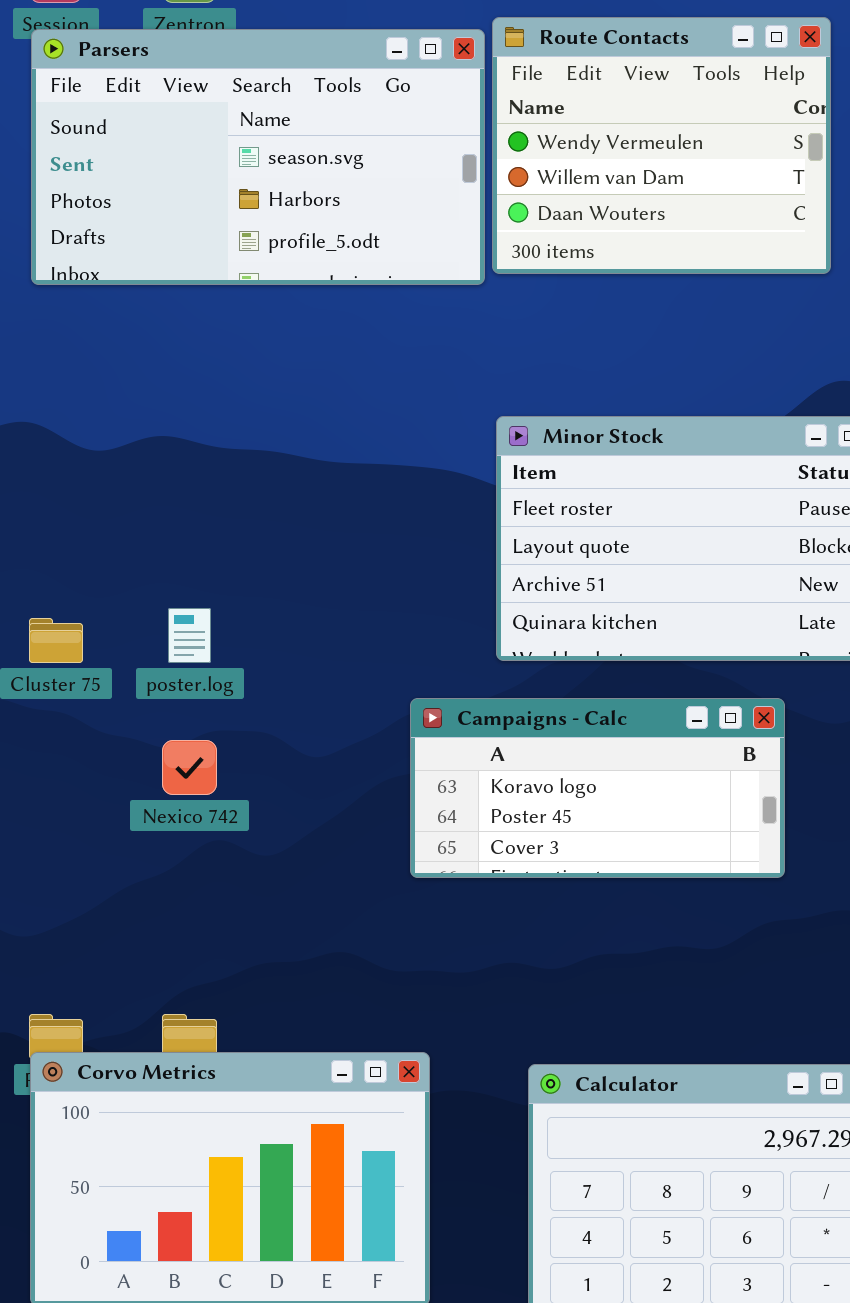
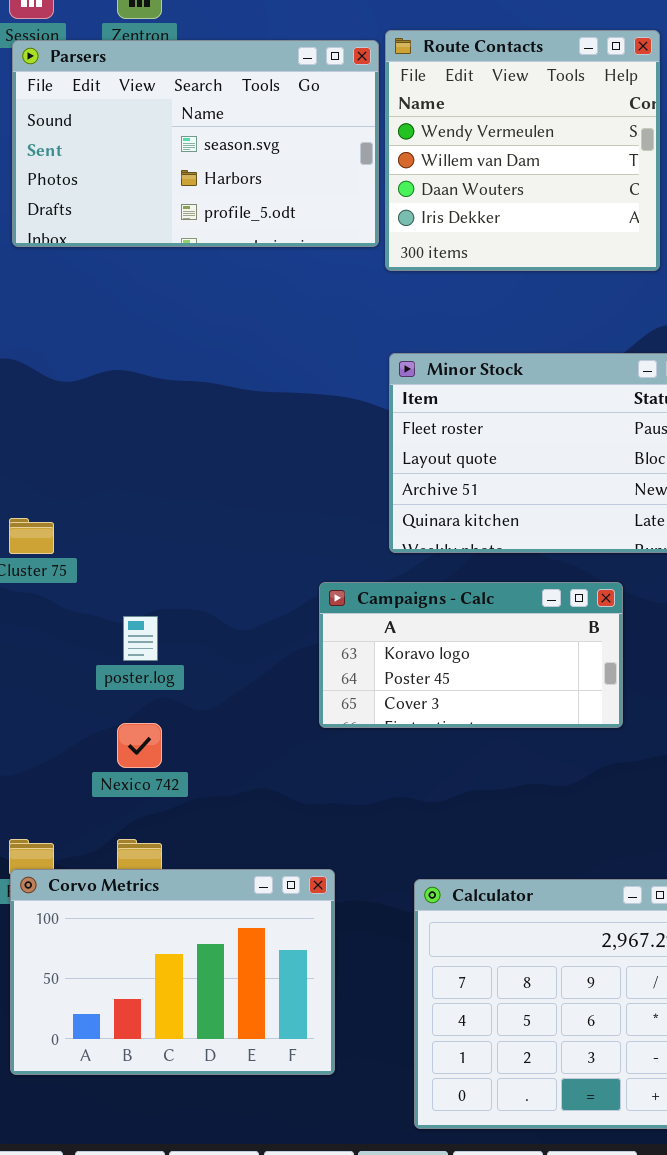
Route Contacts: [492,17,831,274] -> [385,30,660,271], resized
poster.log: [168,608,211,663] -> [123,616,158,661], moved
Nexico 742: [162,740,217,795] -> [117,723,162,768], moved

